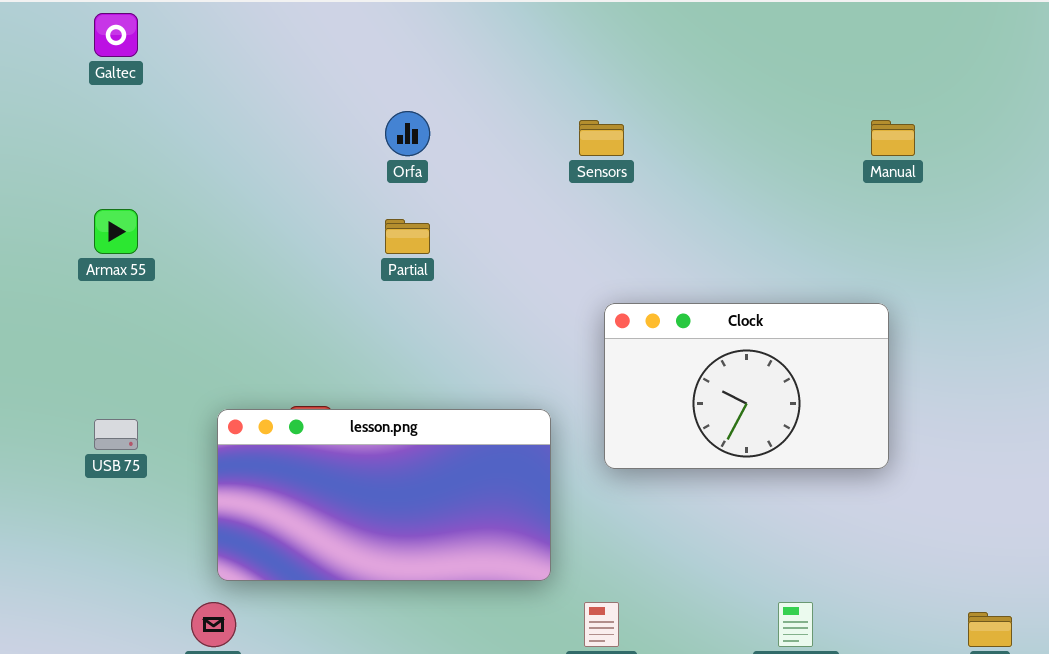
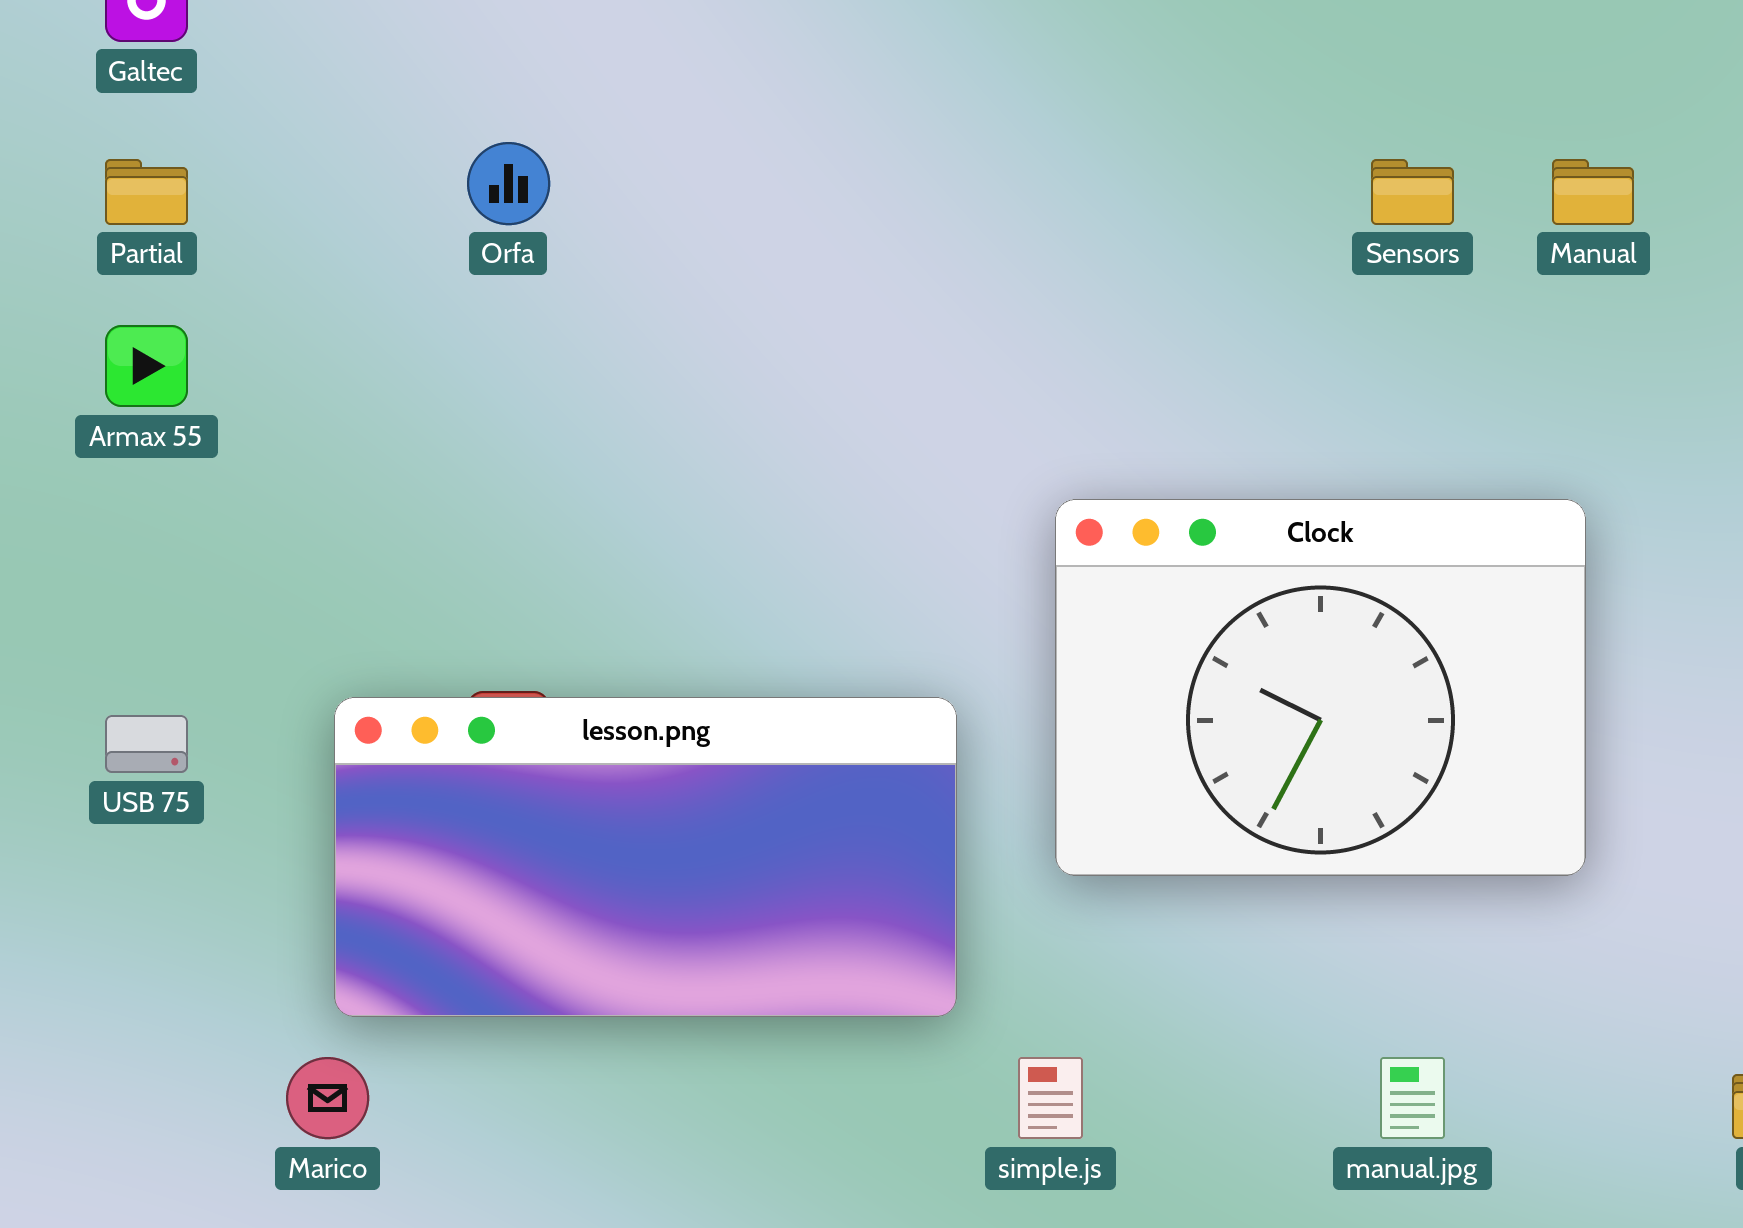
Orfa: [385,111,430,156] -> [467,142,550,225], moved
Sensors: [579,120,624,156] -> [1371,159,1454,225], moved
Partial: [385,219,430,254] -> [105,159,188,225], moved
Clock: [604,303,889,469] -> [1055,499,1586,876], resized

